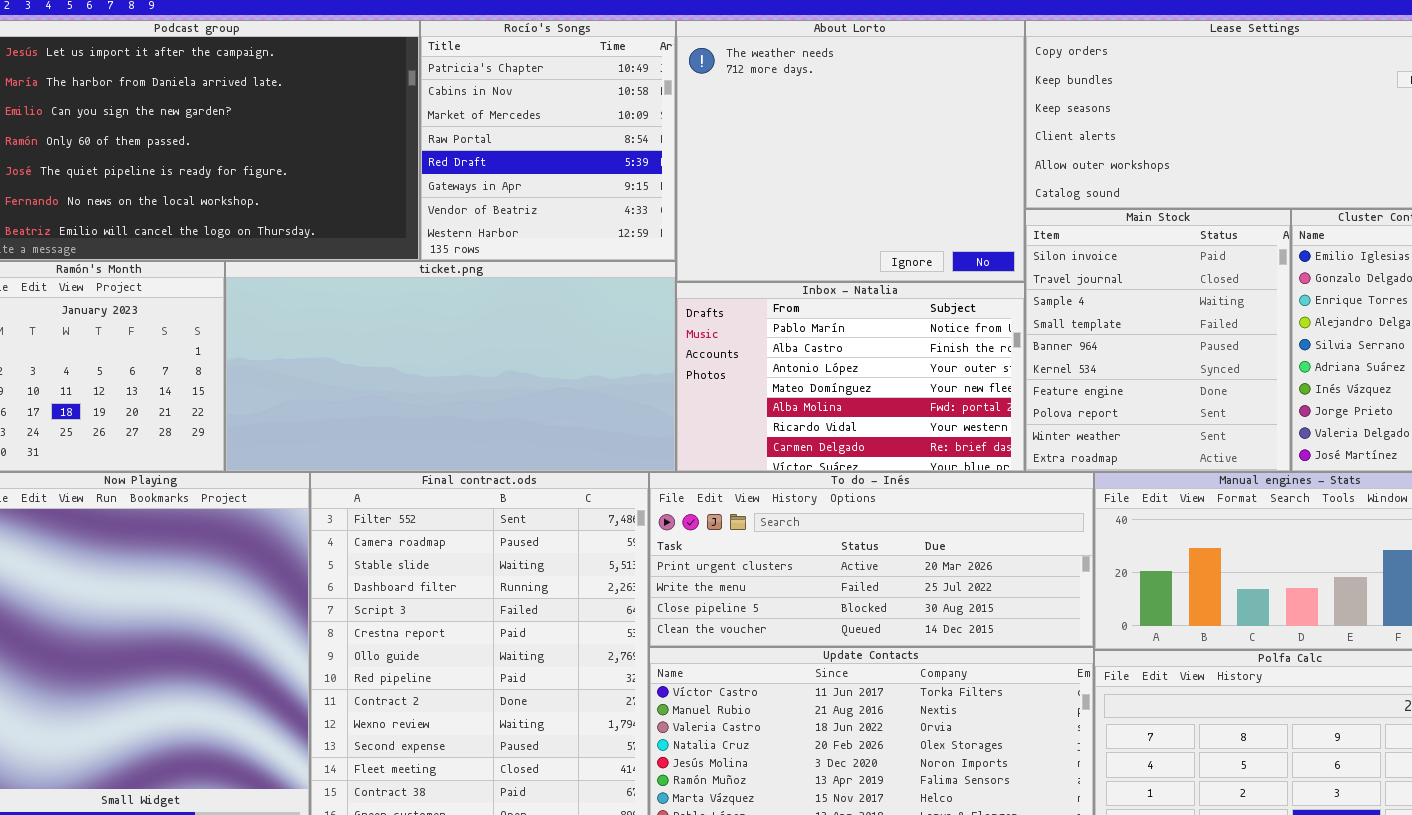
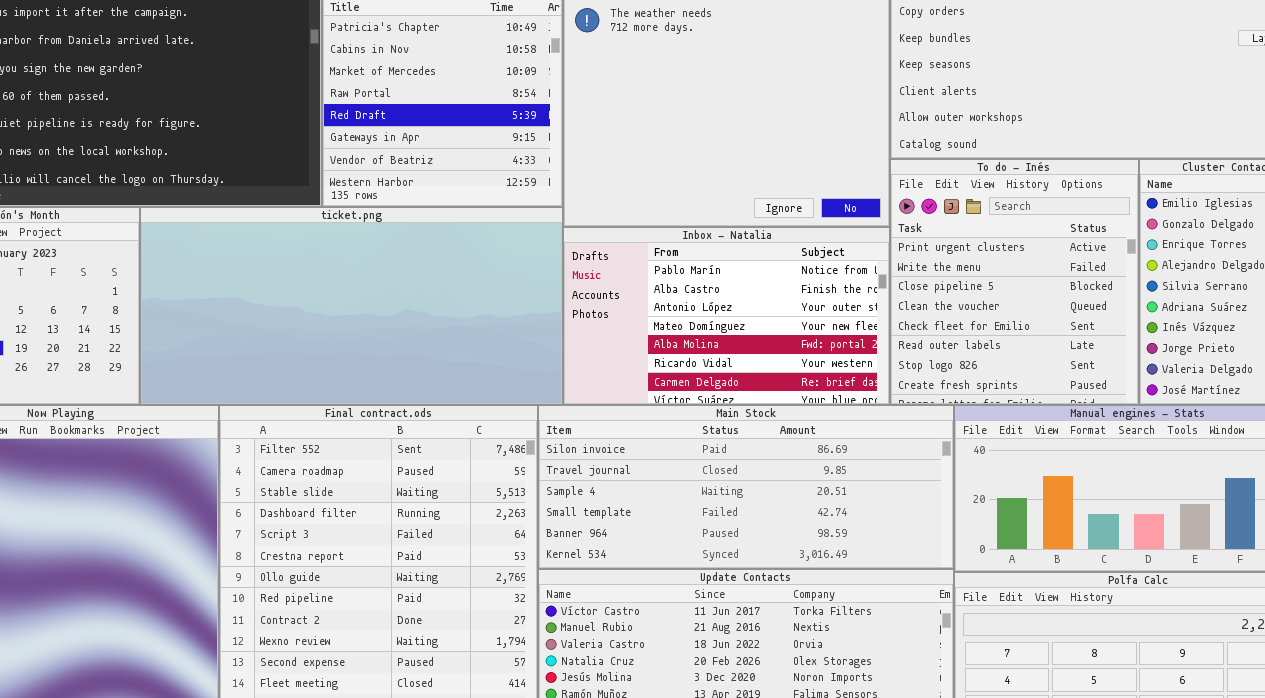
Main Stock: [1025,209,1291,472] -> [538,405,954,569], moved, resized
To do - Inés: [649,472,1094,647] -> [890,159,1139,405], moved, resized

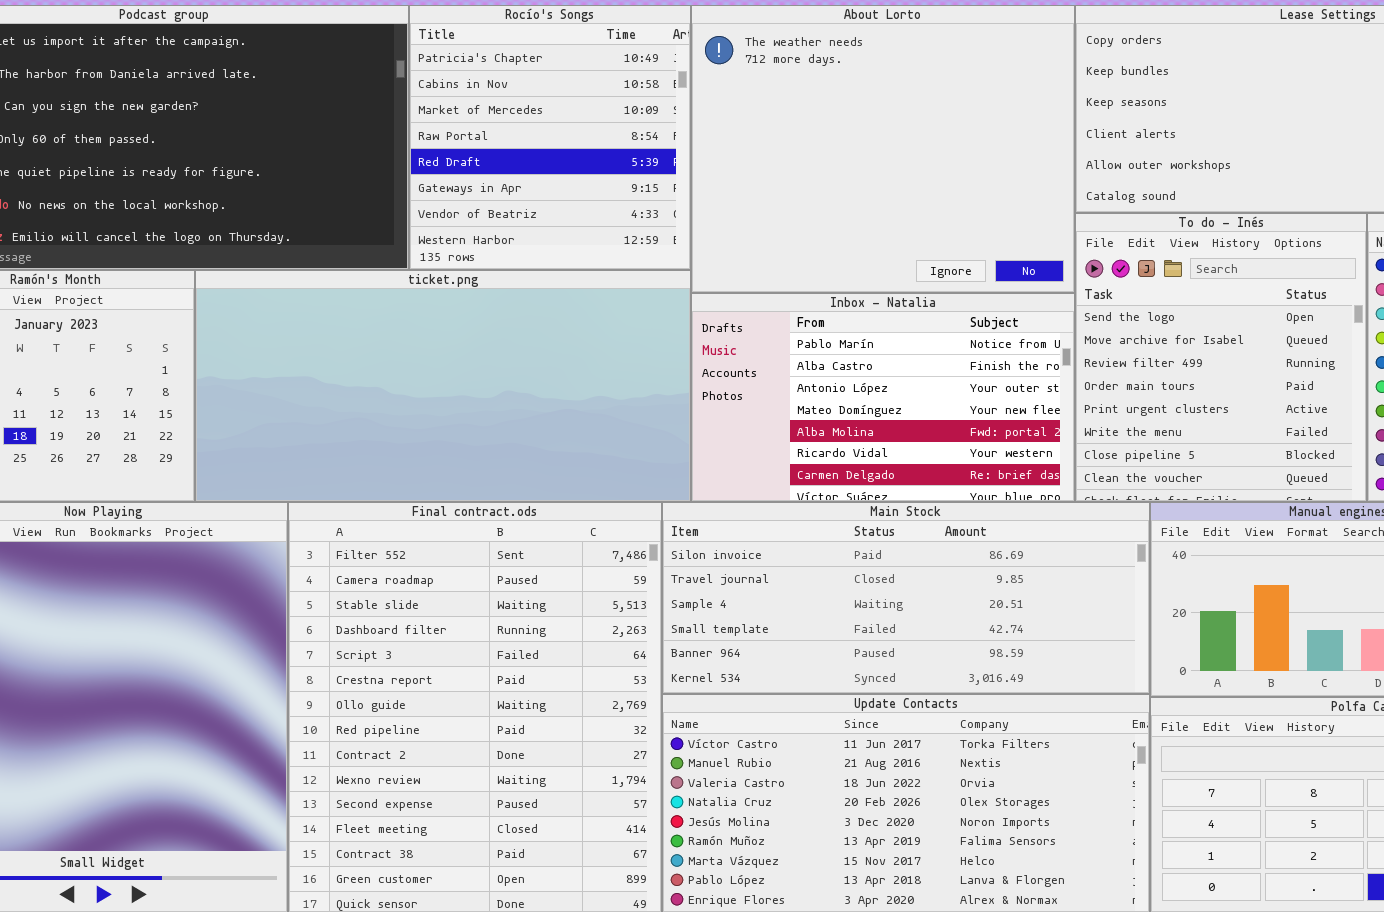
To do - Inés: [890,159,1139,405] -> [1075,213,1367,502], scrolled up 4 rows

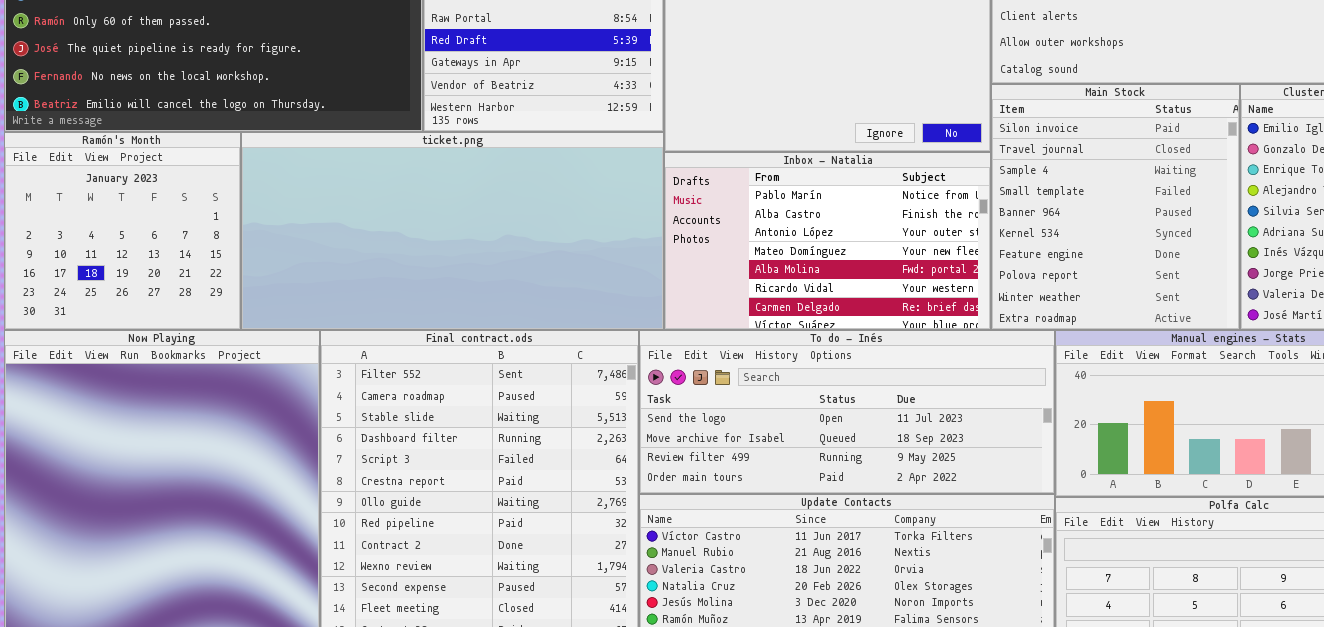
To do - Inés: [1075,213,1367,502] -> [639,330,1055,494], moved, resized
Main Stock: [662,502,1150,694] -> [991,84,1240,330], moved, resized

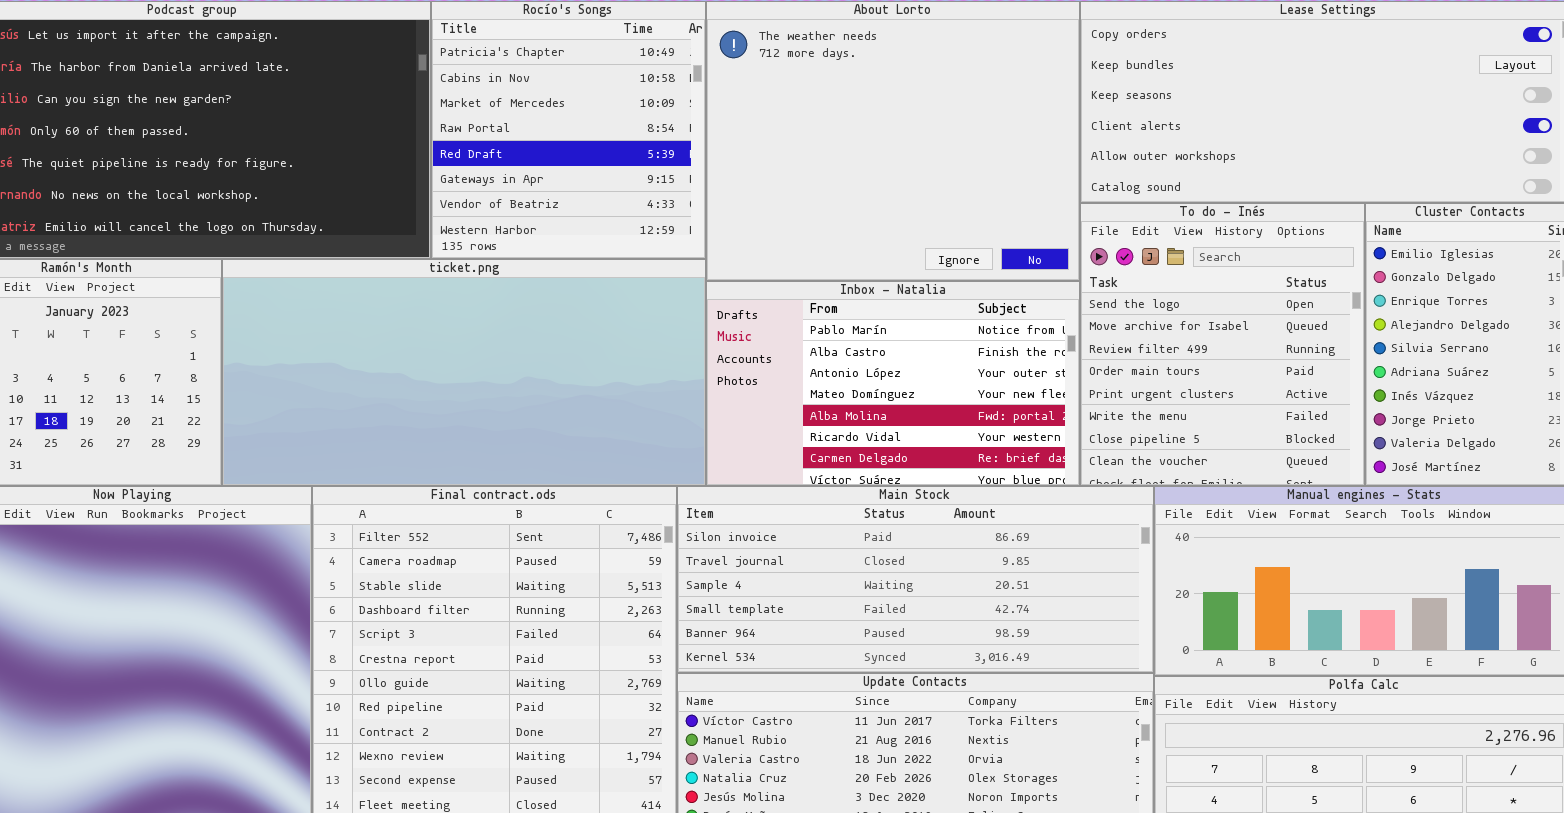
Main Stock: [991,84,1240,330] -> [677,486,1154,673], moved, resized
To do - Inés: [639,330,1055,494] -> [1080,203,1365,486], moved, resized

